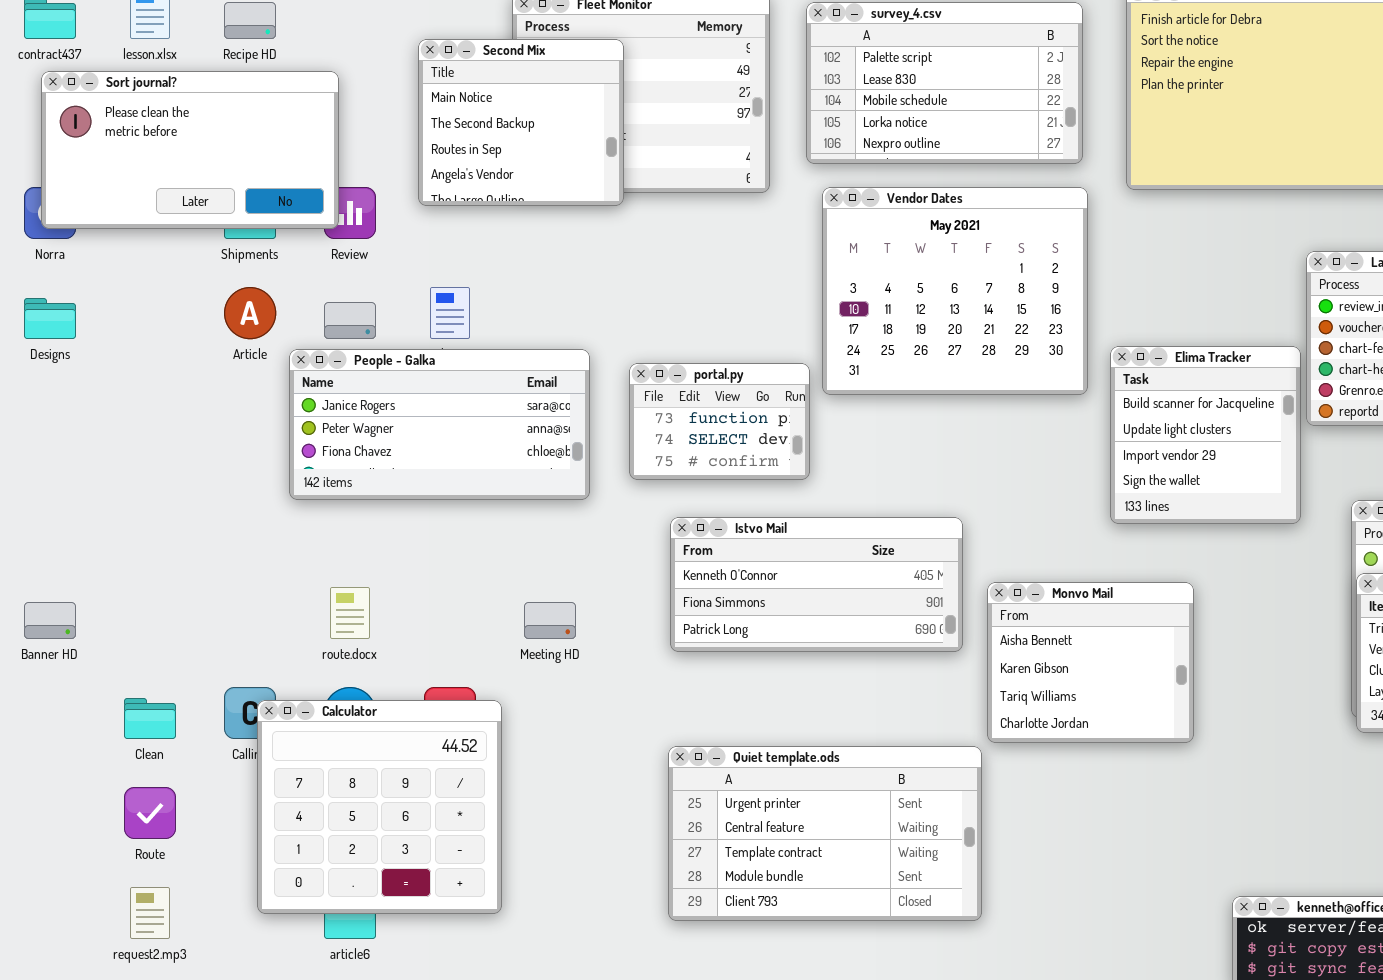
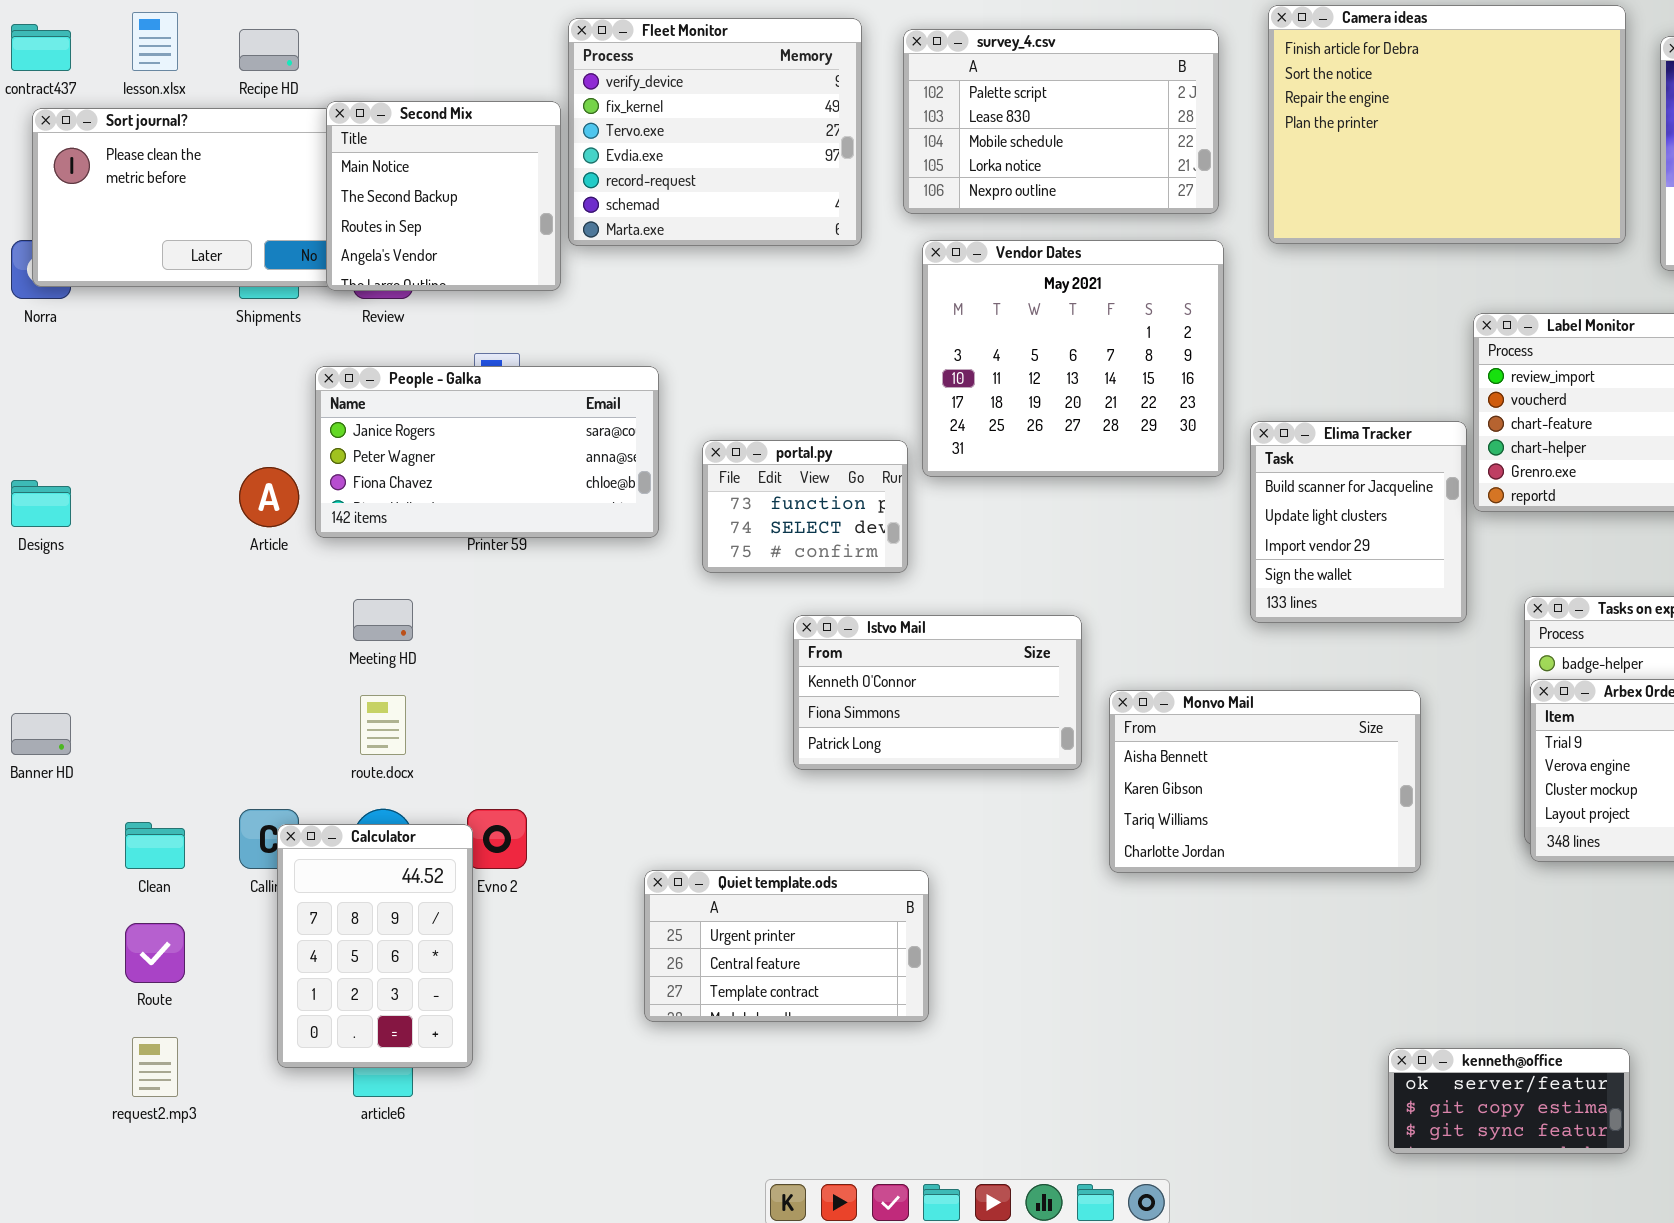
Second Mix: [418,39,624,206] -> [326,101,561,291], moved
Article: [224,287,276,339] -> [239,467,299,527], moved
Designs: [24,298,76,339] -> [11,480,71,527], moved
People - Galka: [289,349,590,500] -> [315,366,659,538], moved
Istvo Mail: [670,517,963,652] -> [793,615,1082,770], resized
Monvo Mail: [987,582,1194,743] -> [1109,690,1421,873], resized
Meeting HD: [524,602,576,639] -> [353,599,413,641], moved
Calculator: [257,700,502,914] -> [277,824,473,1068], resized
Quiet template.ods: [668,746,982,921] -> [644,870,929,1022], moved, resized

